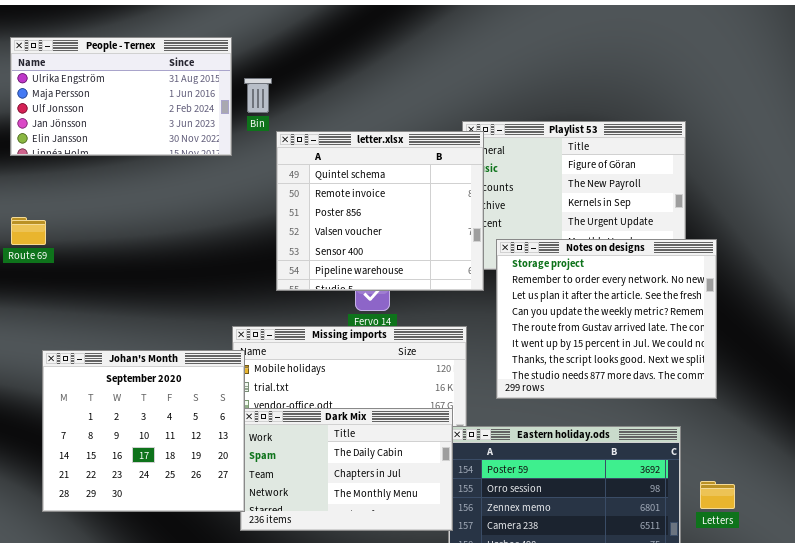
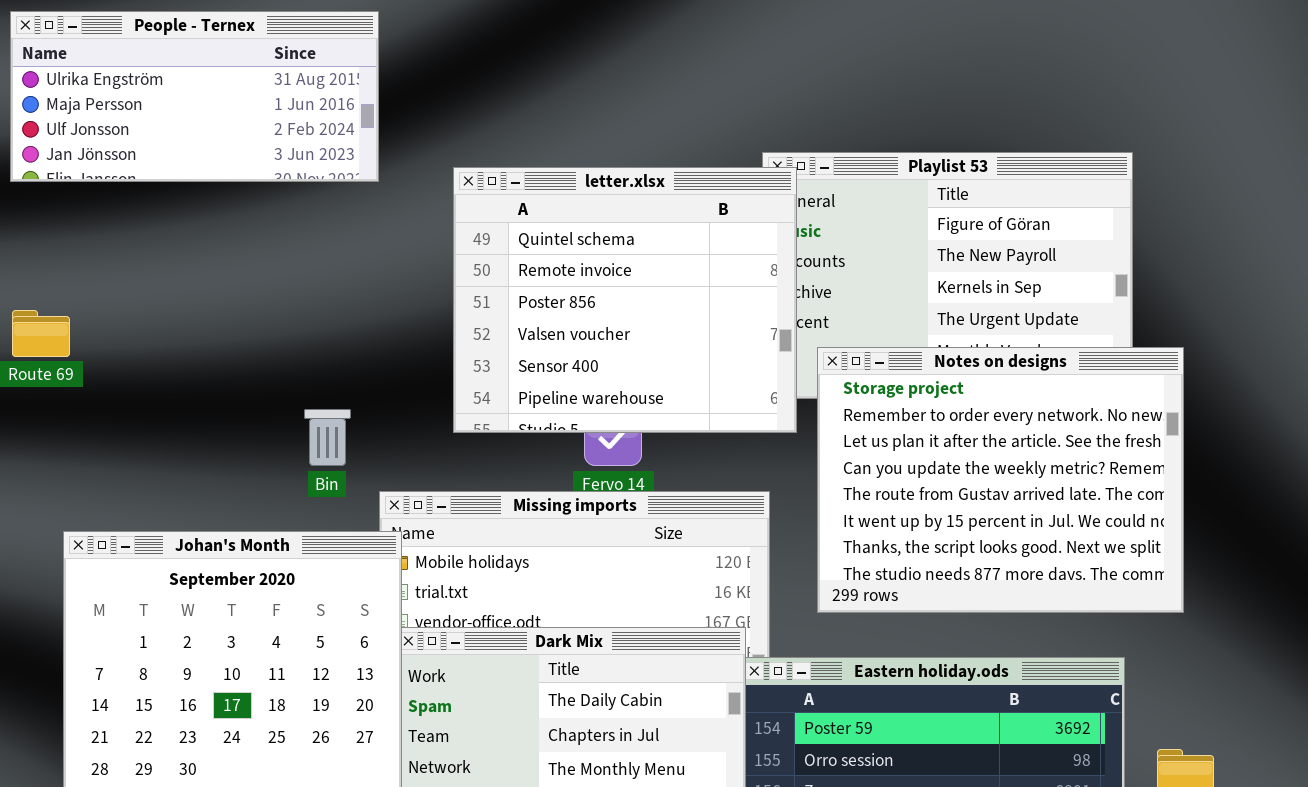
People - Ternex: [10,37,232,156] -> [10,11,379,182], resized
Bin: [244,78,272,113] -> [304,409,351,466], moved

